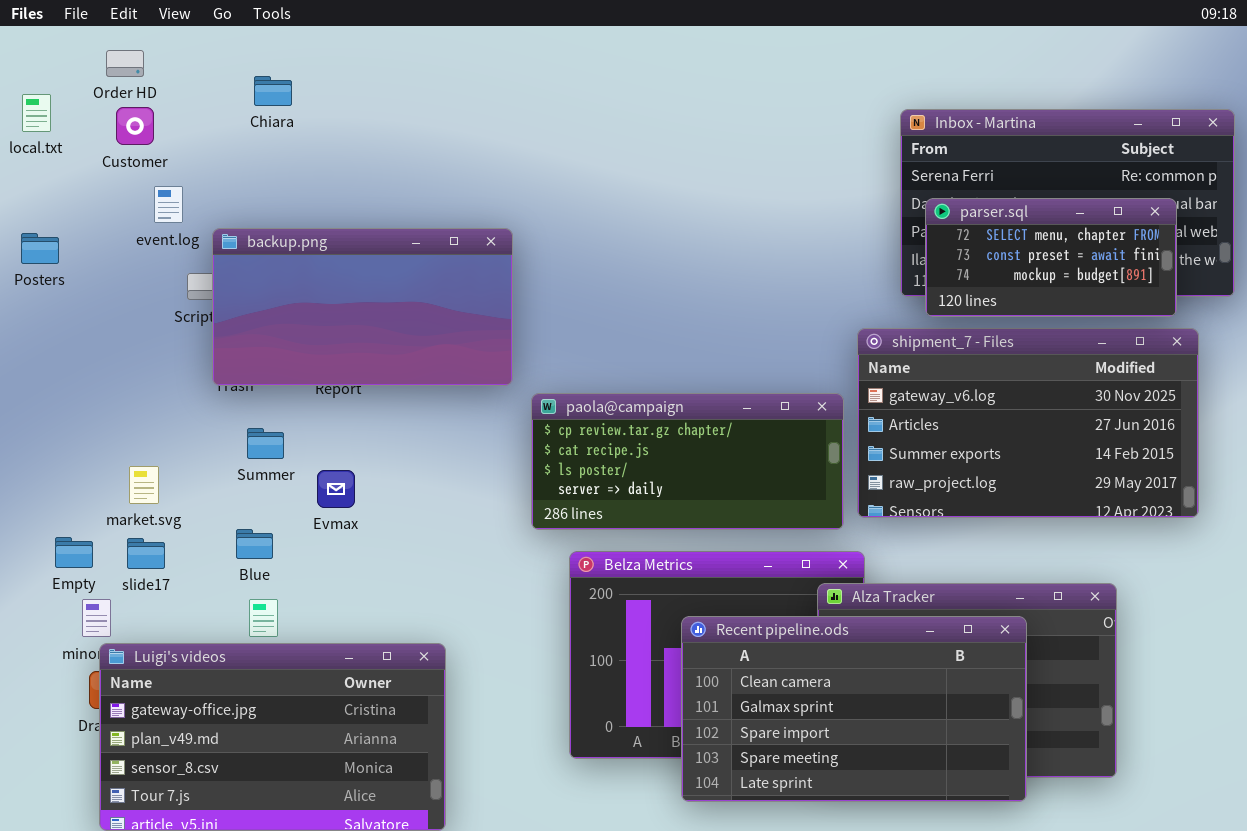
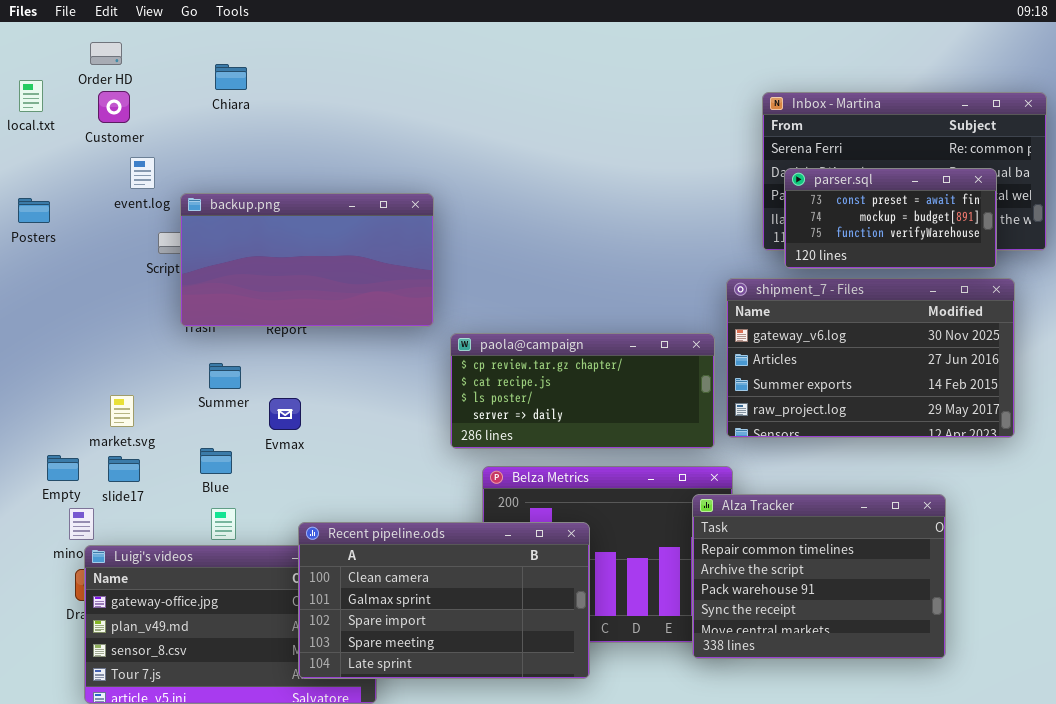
parser.sql: [925,198,1177,317] -> [784,168,997,269], scrolled down 1 row
Recent pipeline.ods: [681,616,1027,802] -> [298,522,590,679], moved

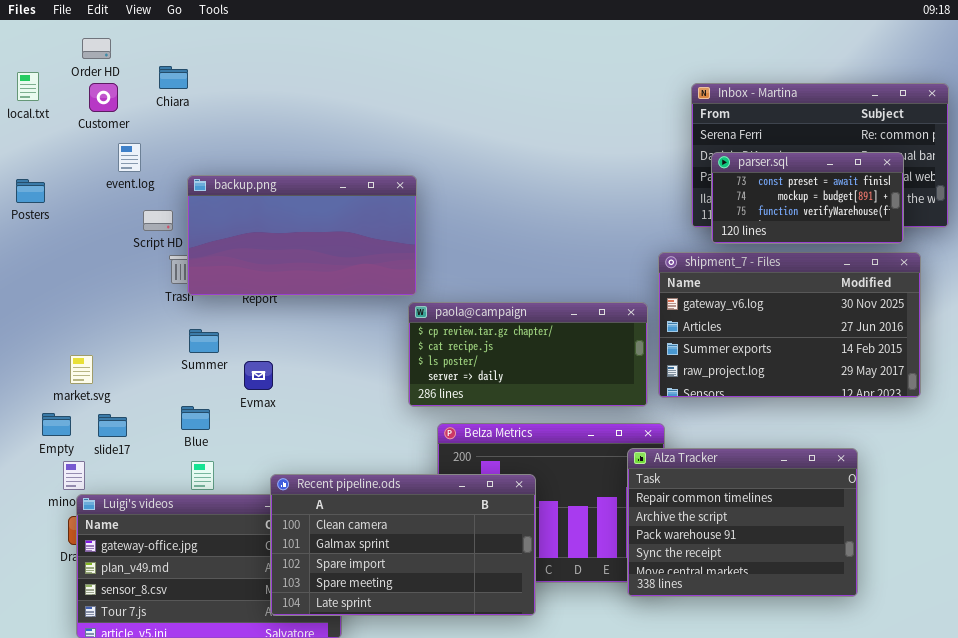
Chiara: [215,64,247,90] -> [159,66,188,89], moved
backup.png: [180,193,434,327] -> [187,175,417,296], moved
market.svg: [110,395,134,427] -> [70,355,93,384], moved

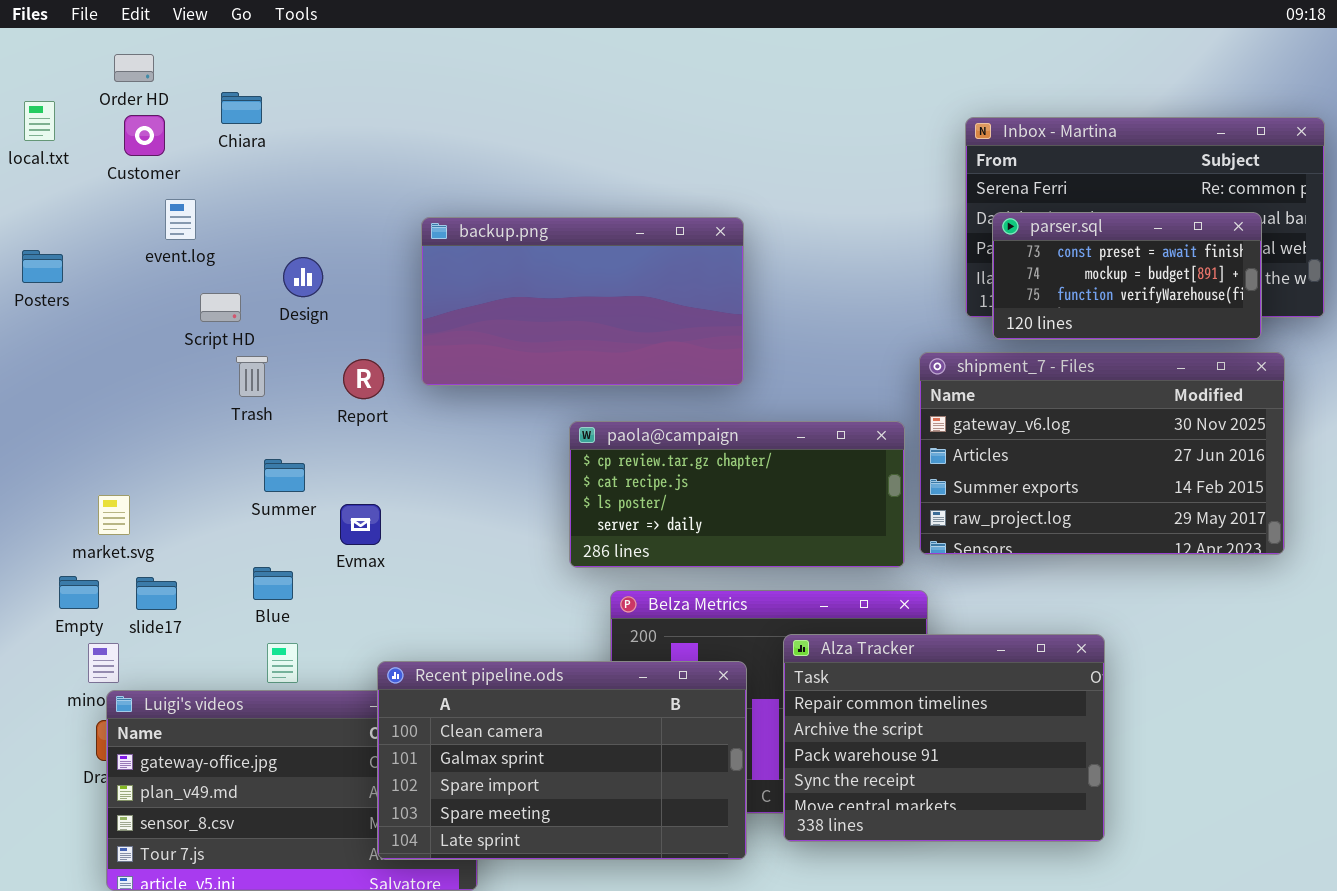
backup.png: [187,175,417,296] -> [421,217,744,386], moved
Alza Tracker: [627,448,858,597] -> [783,634,1105,842], moved

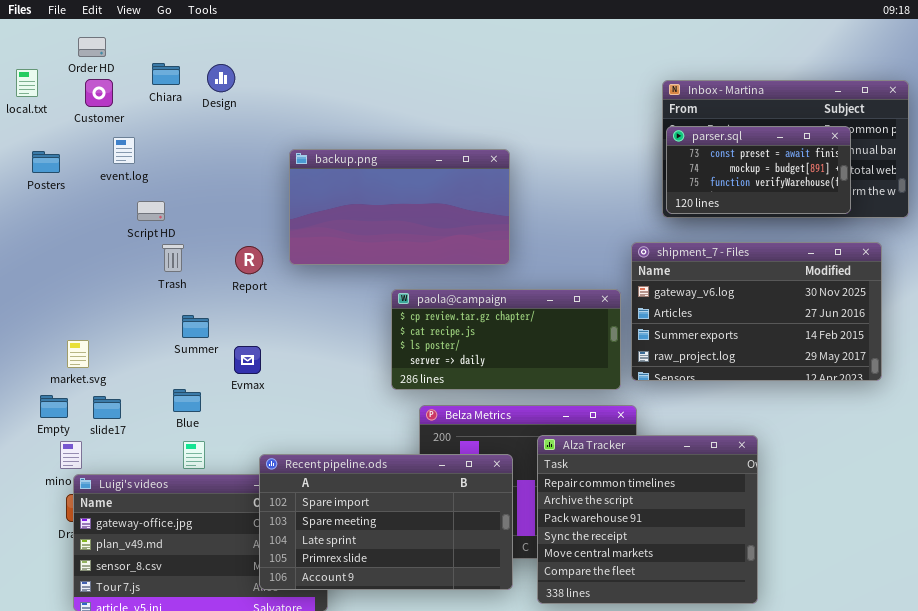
parser.sql: [992,212,1262,340] -> [666,126,851,214], moved
Posters: [22,250,63,283] -> [32,151,60,173], moved
Design: [283,257,323,297] -> [207,64,235,92], moved
Alza Tracker: [783,634,1105,842] -> [537,435,758,604], resized
Recent pipeline.ods: [377,661,747,860] -> [259,454,513,590], scrolled down 2 rows

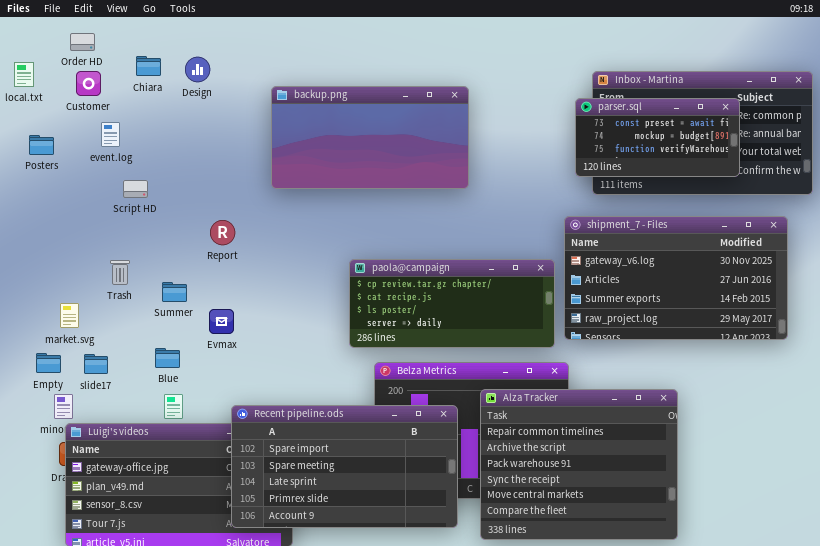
parser.sql: [666,126,851,214] -> [575,98,740,177], moved
backup.png: [289,149,510,265] -> [271,86,469,189], moved
Trash: [162,244,184,272] -> [110,260,130,285], moved

